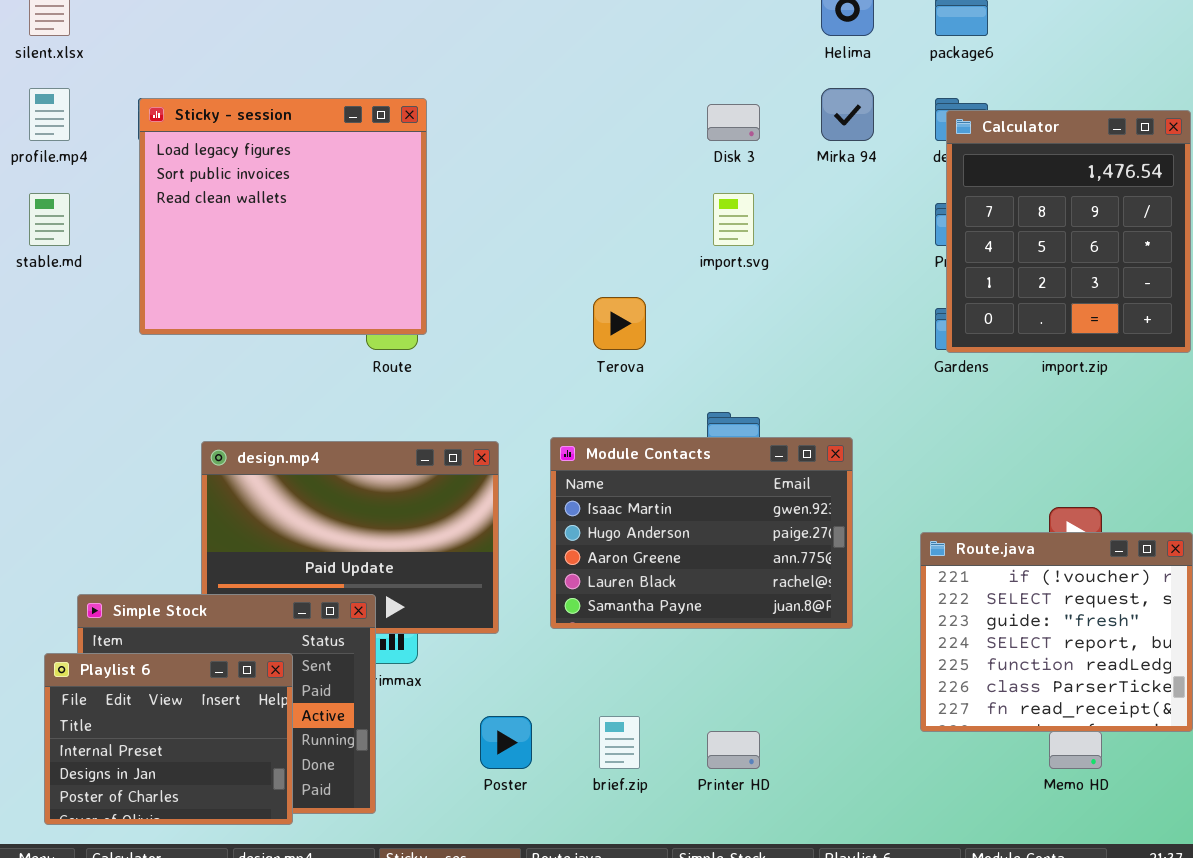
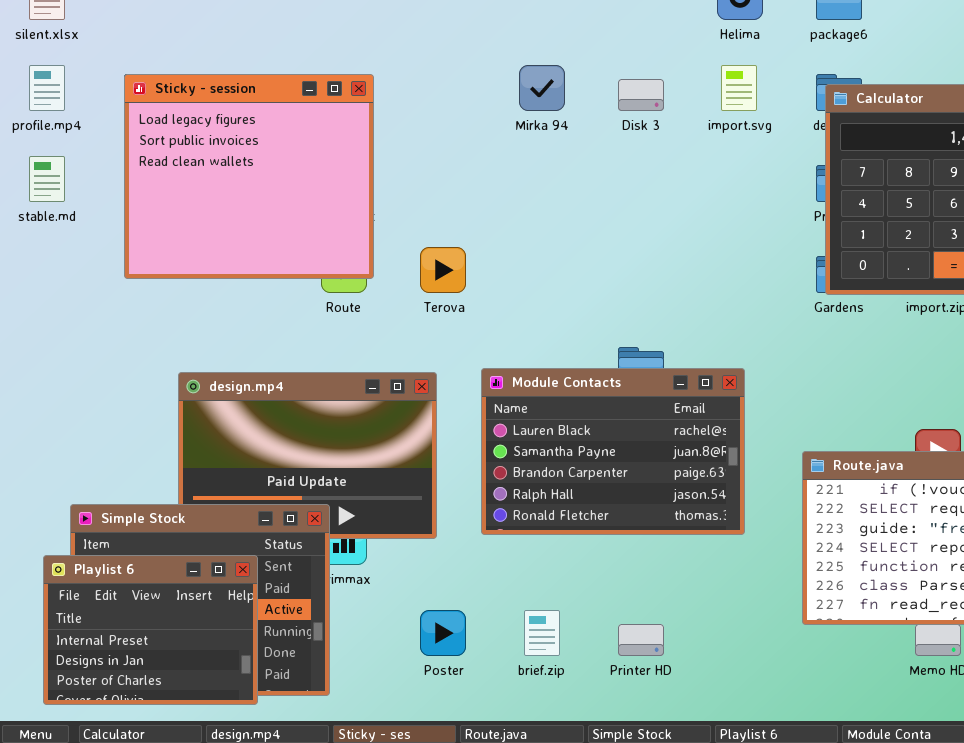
Mirka 94: [821,88,874,141] -> [519,65,565,111], moved
import.svg: [713,193,754,246] -> [721,65,757,111], moved
Terova: [593,297,646,350] -> [420,247,466,293], moved
Module Contacts: [550,437,853,629] -> [481,368,745,535], scrolled down 3 rows

